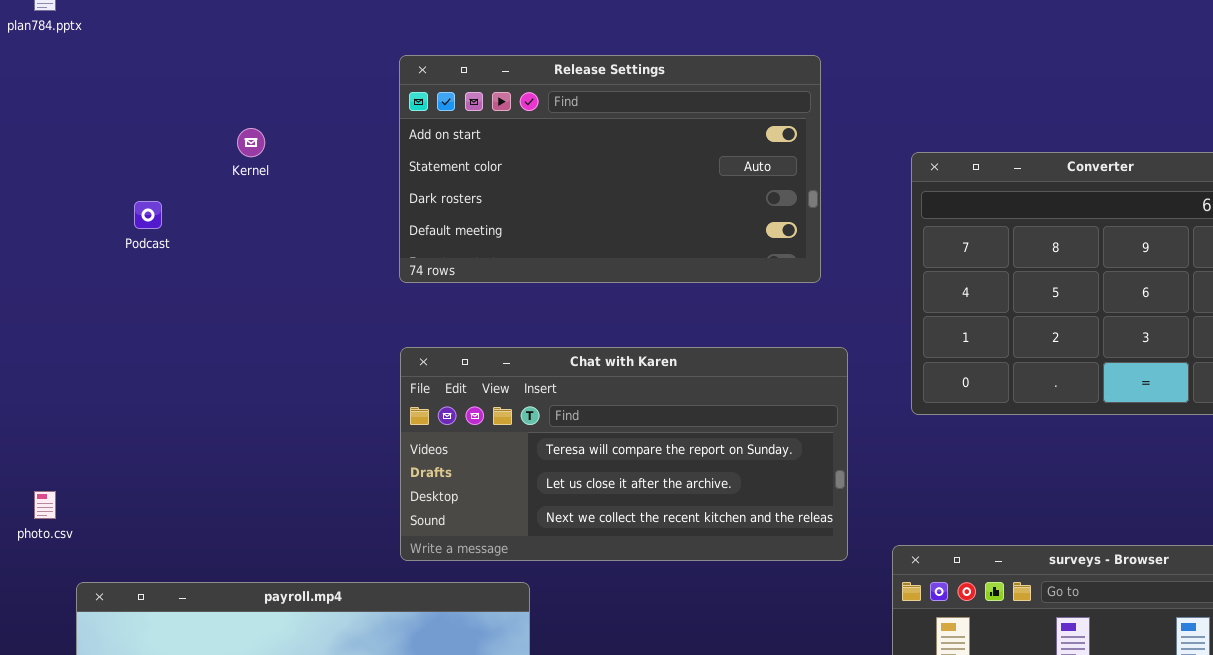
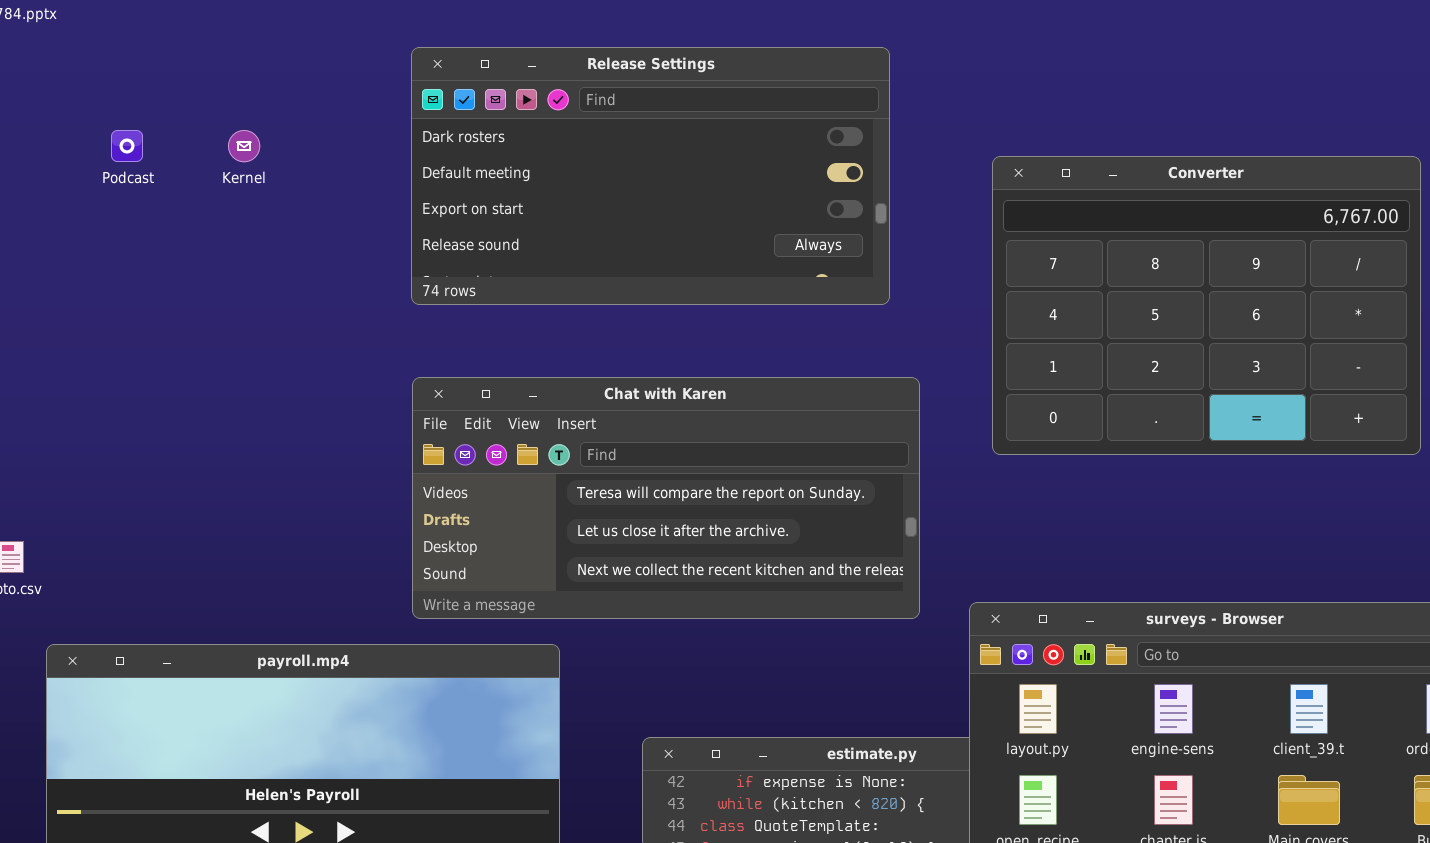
Release Settings: [399,55,821,283] -> [411,47,890,305], scrolled down 2 rows
Podcast: [134,201,162,229] -> [111,130,143,162], moved

